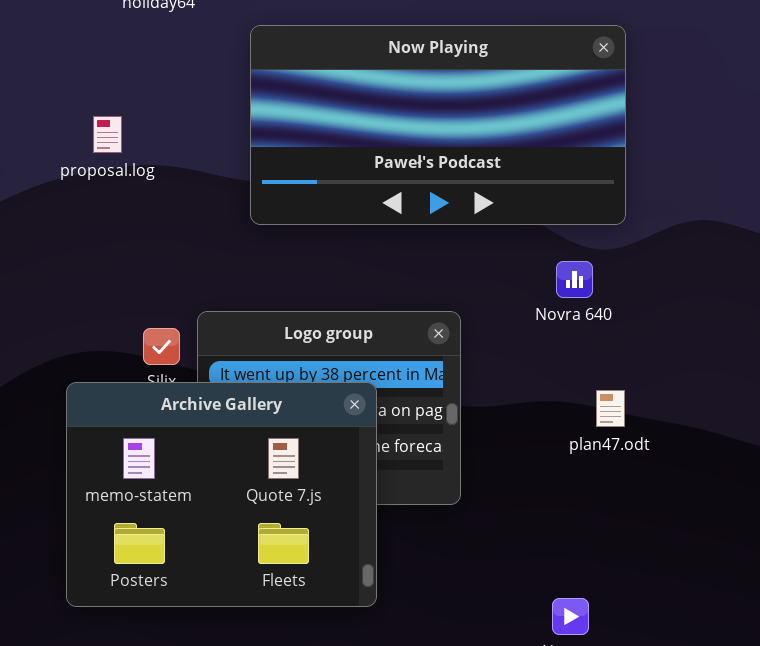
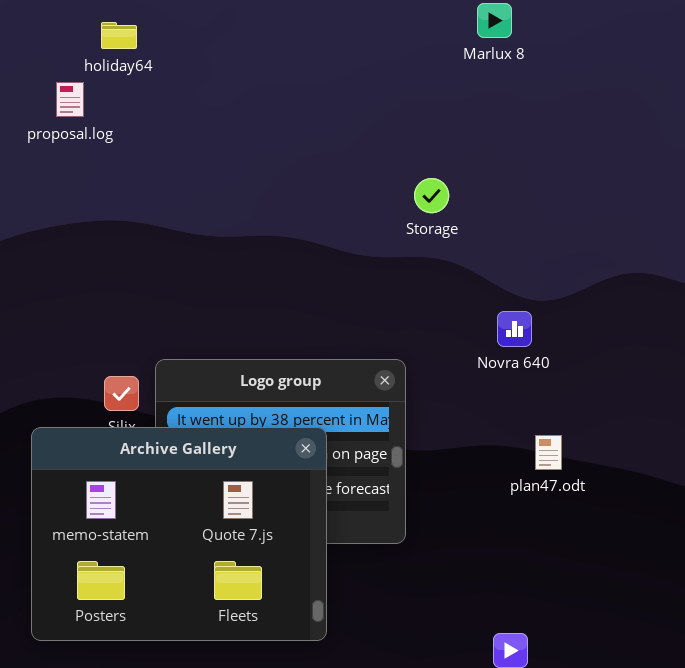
Now Playing: [250,25,626,225] -> none, closed
proposal.log: [93,116,122,153] -> [56,82,84,117], moved

